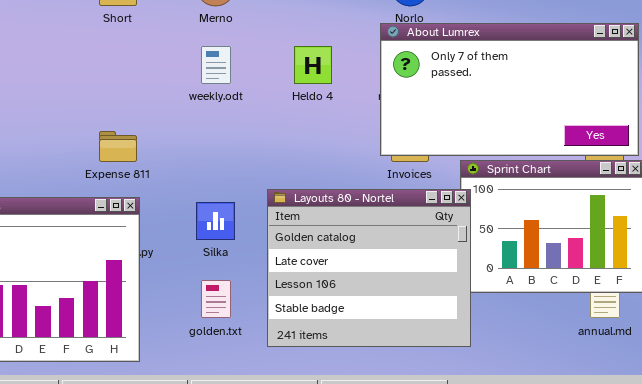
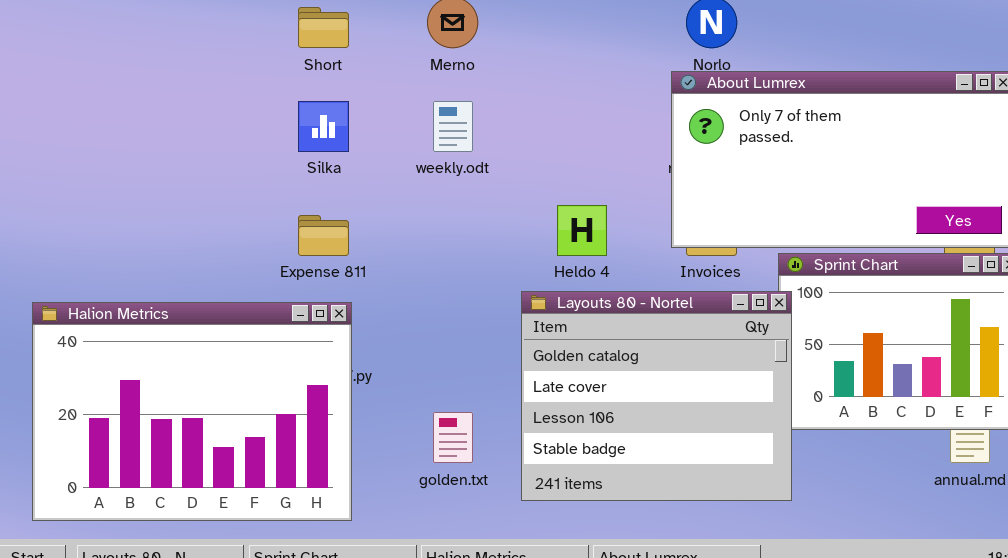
Heldo 4: [294,46,332,84] -> [557,205,607,256], moved
Silka: [196,202,235,240] -> [298,101,349,152], moved

